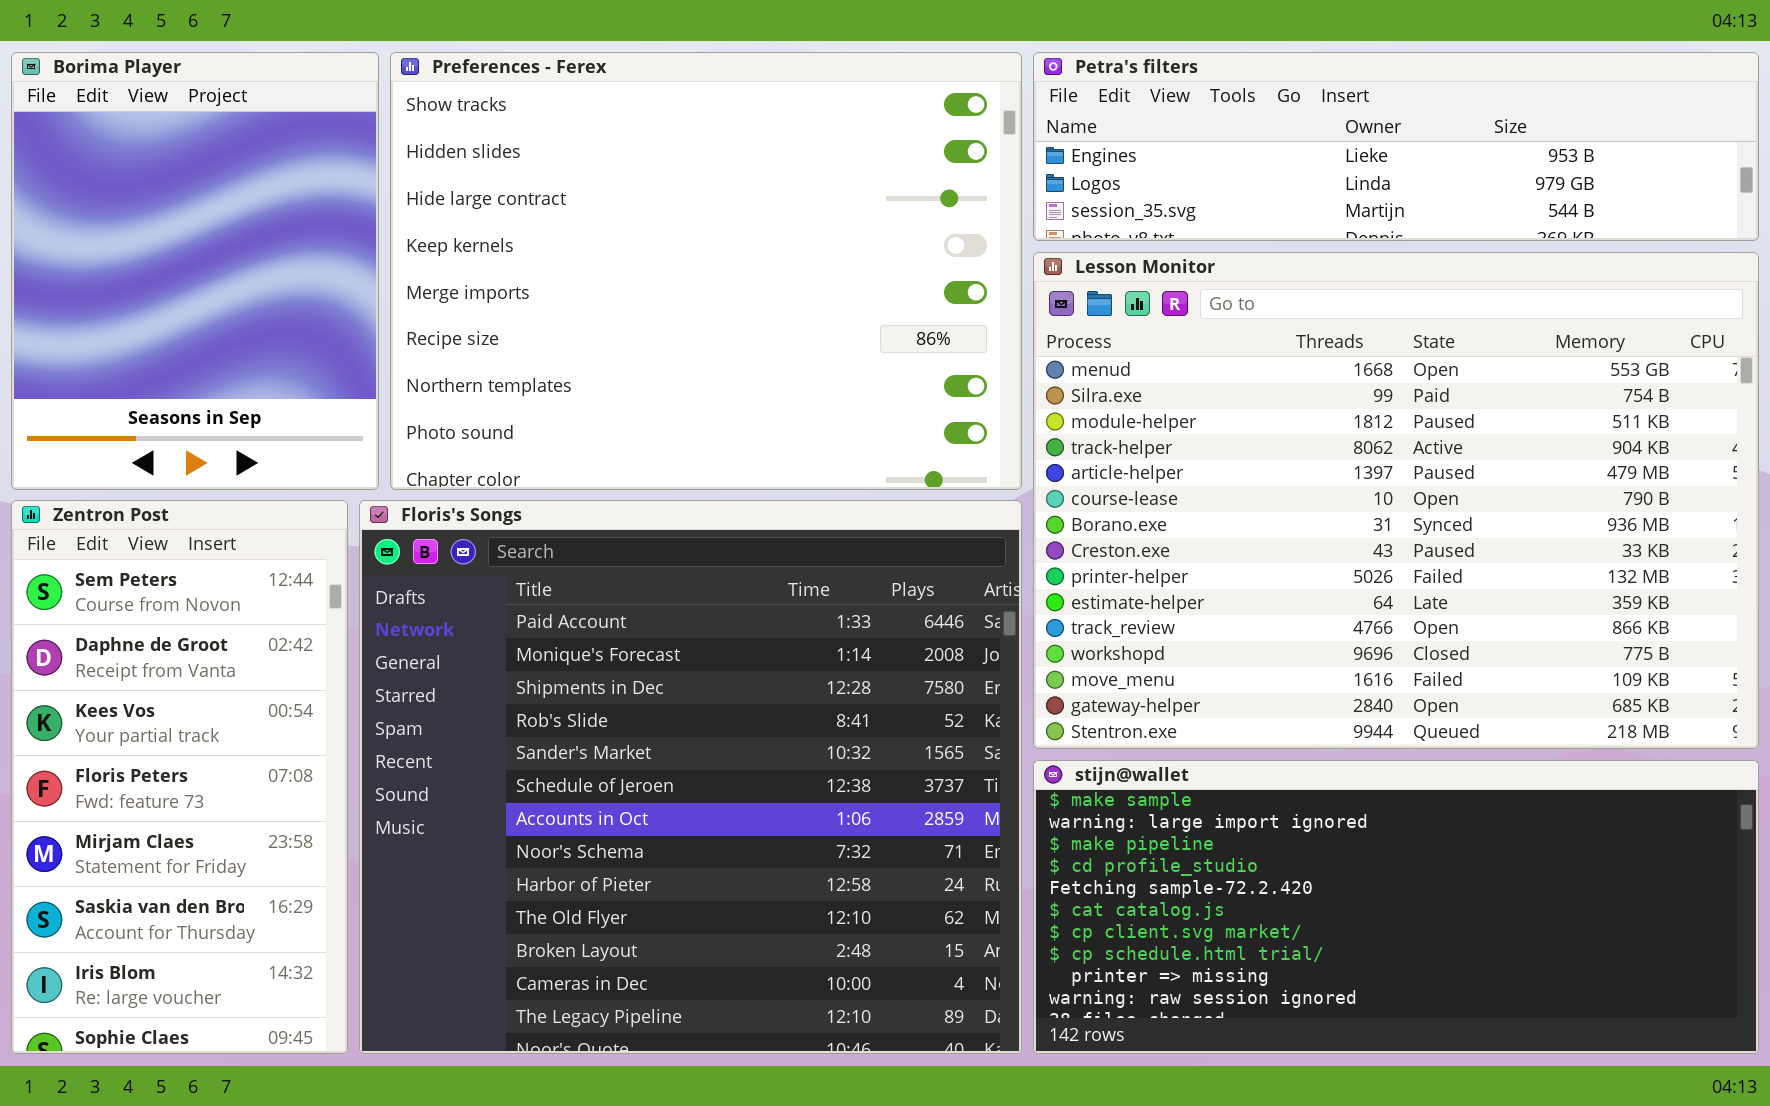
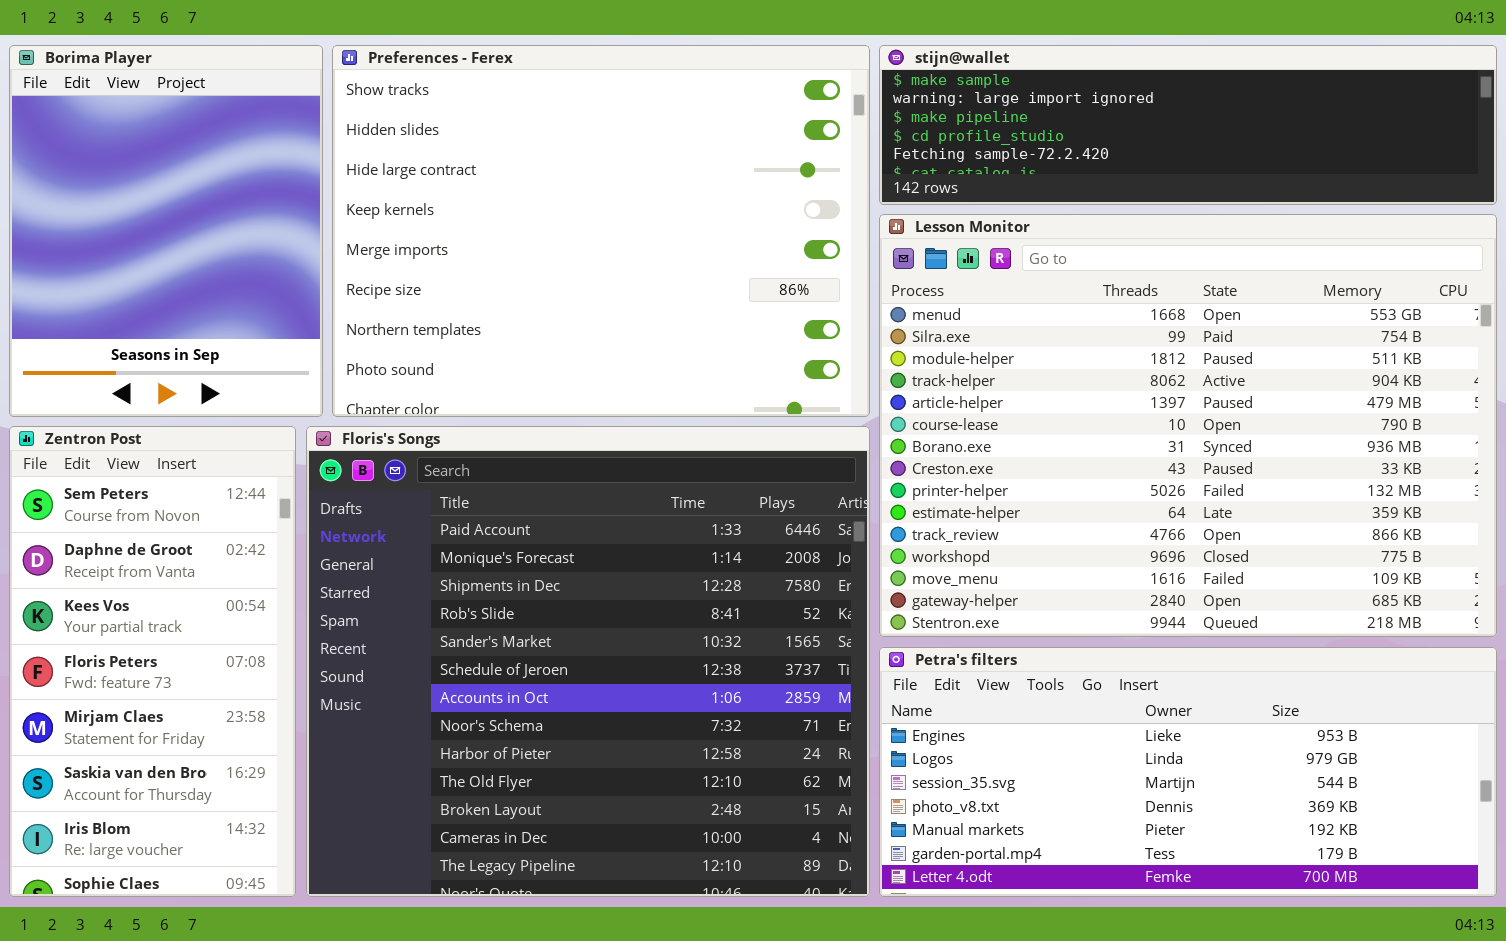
Petra's filters: [1033,52,1759,241] -> [879,647,1497,897], moved, resized
stijn@wallet: [1033,760,1759,1054] -> [879,45,1497,205], moved, resized

